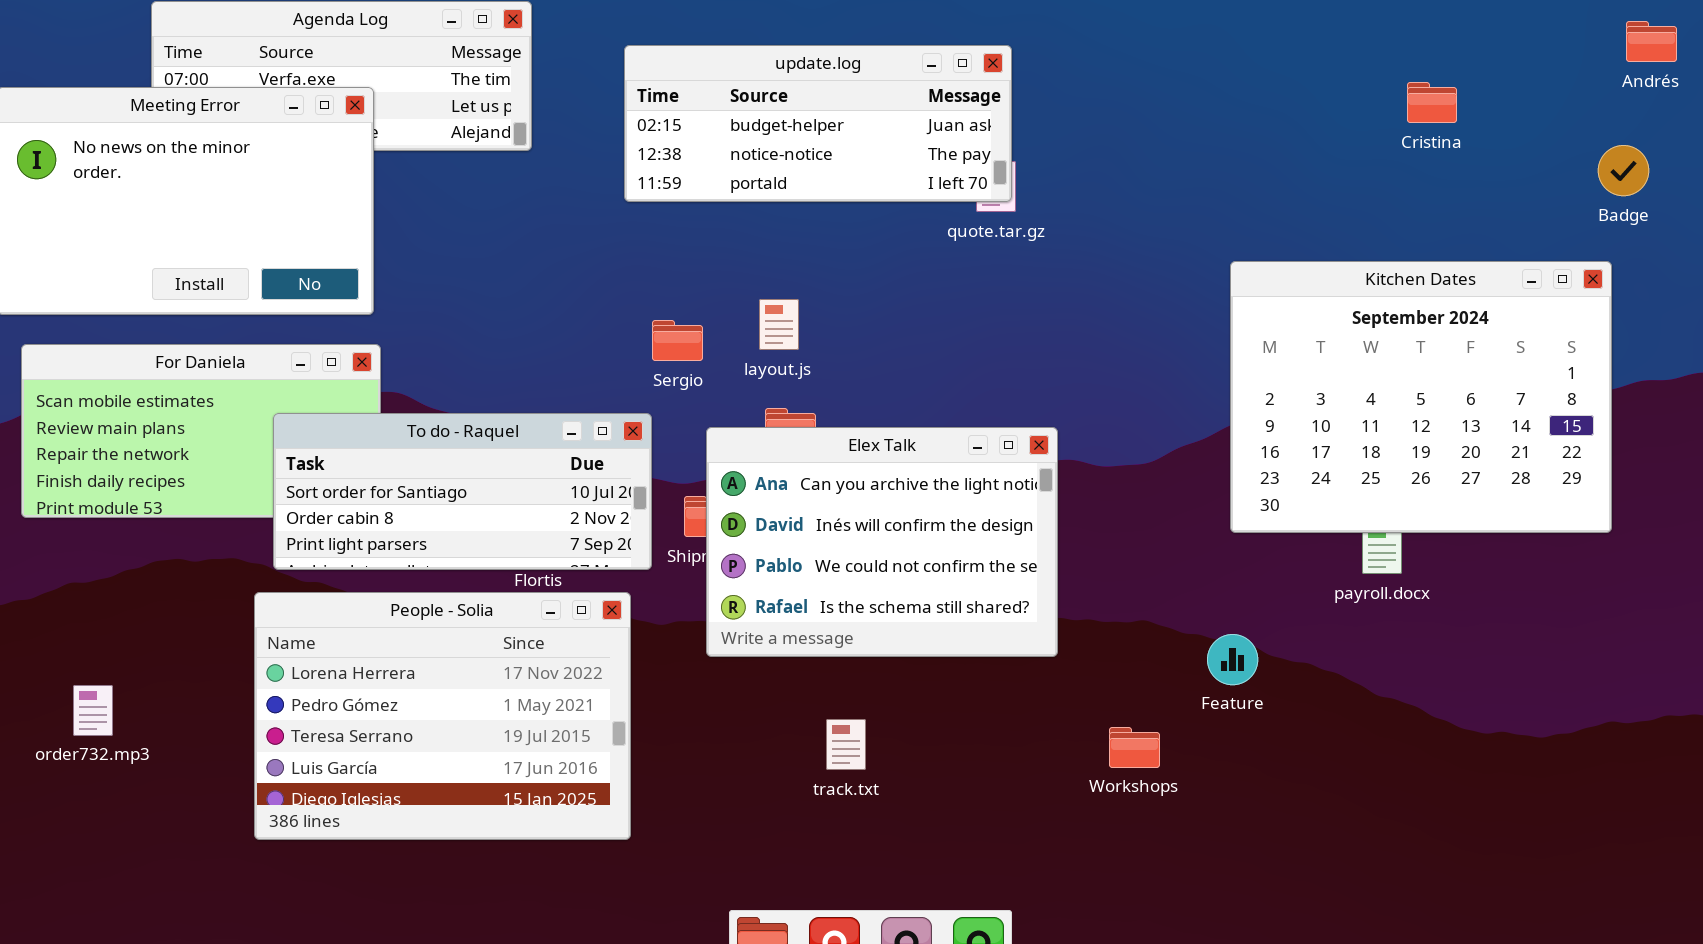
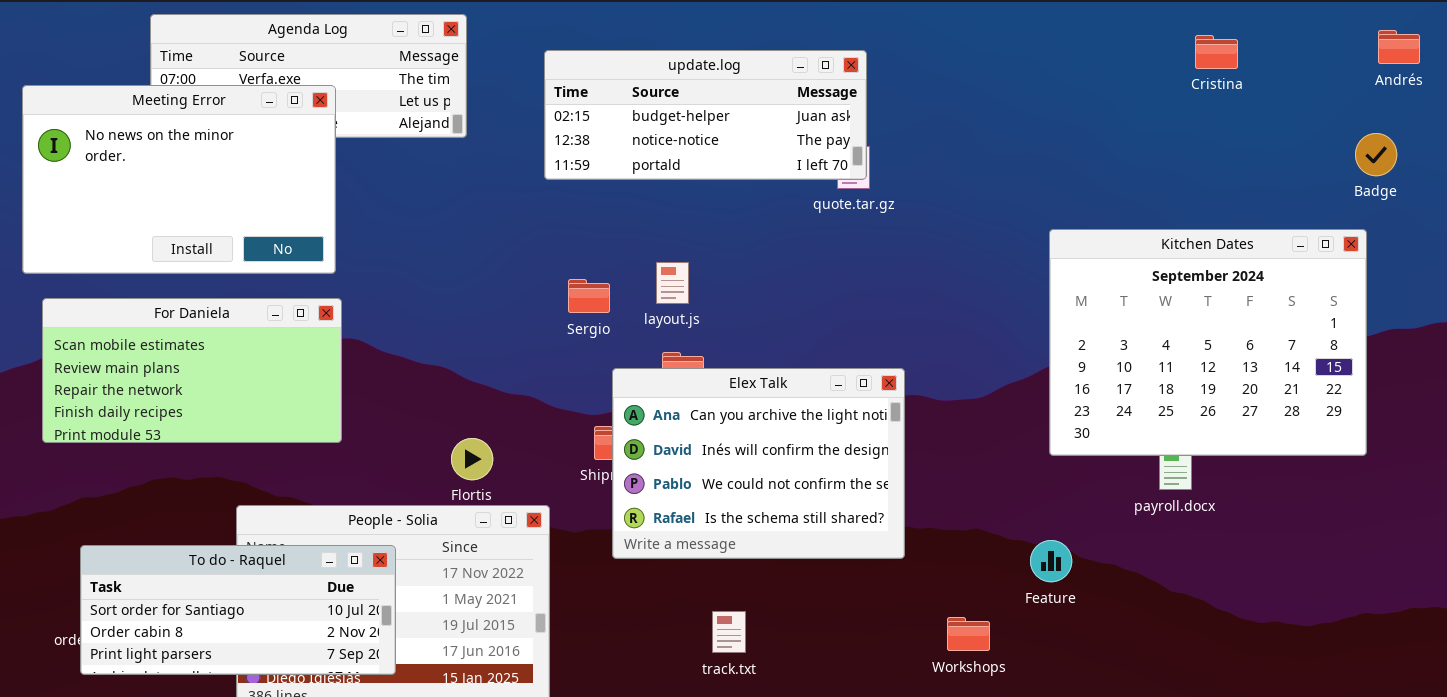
Cristina: [1407,82,1457,123] -> [1195,35,1238,69], moved
To do - Raquel: [273,413,652,570] -> [80,545,396,675], moved

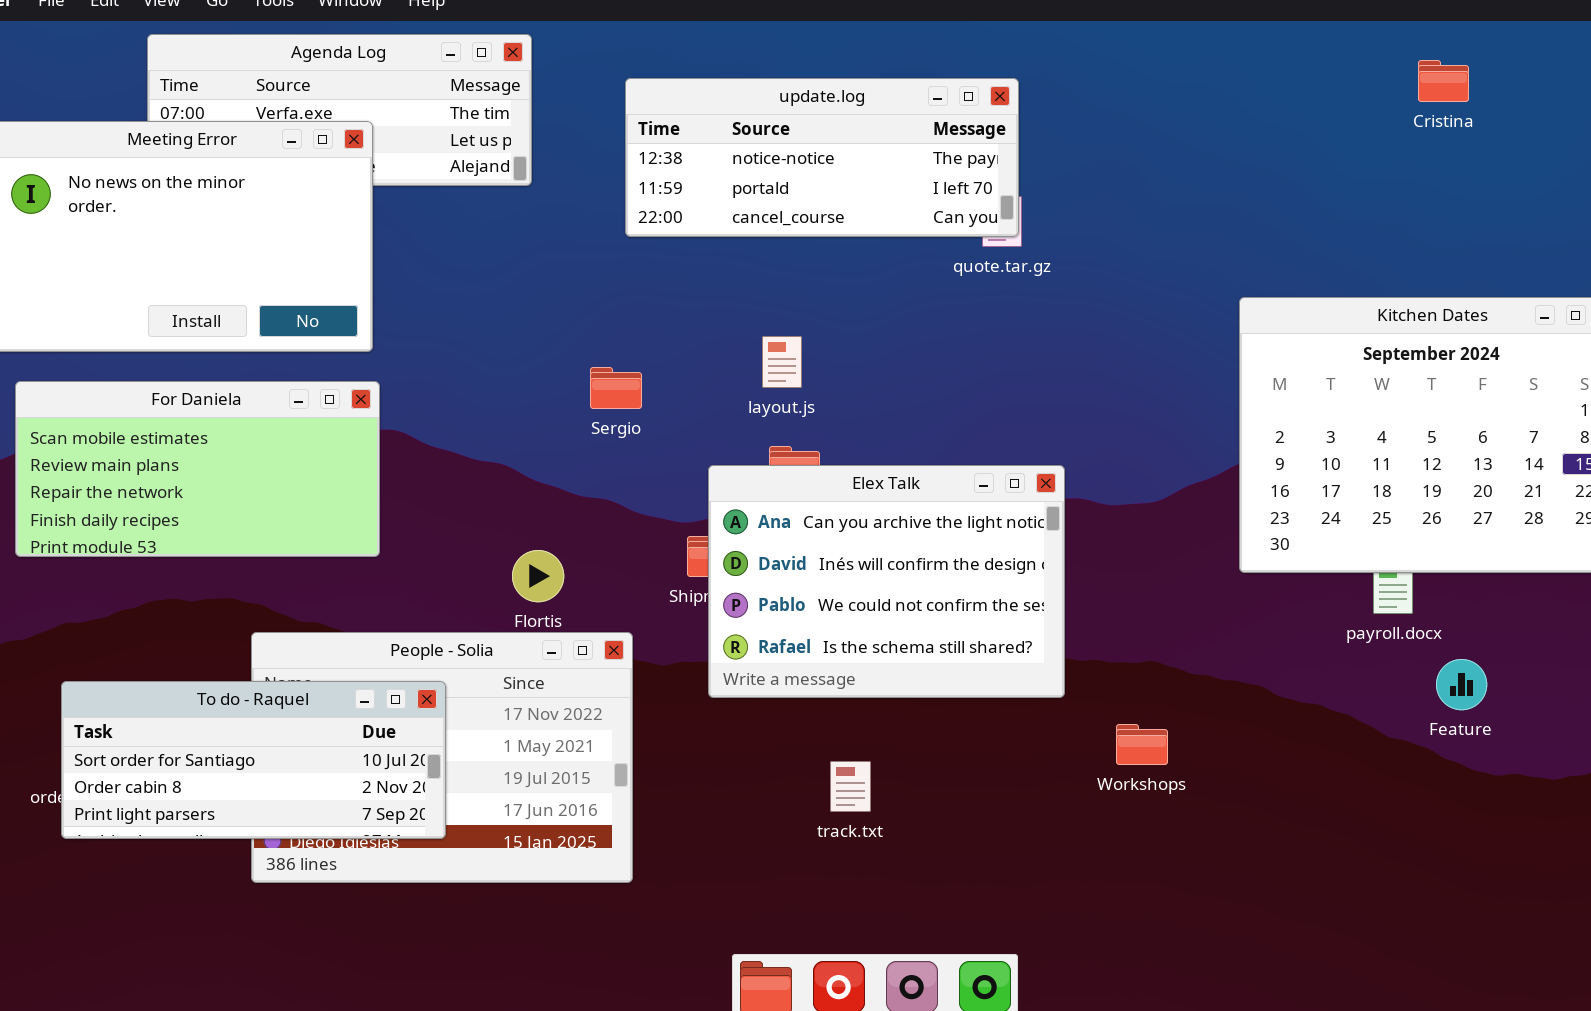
update.log: [544,50,867,180] -> [625,78,1019,237], scrolled down 1 row
Sergio: [568,279,610,313] -> [590,367,642,409], moved
Feature: [1030,540,1072,582] -> [1436,659,1487,710], moved
Workshops: [947,617,990,651] -> [1116,724,1168,765], moved

